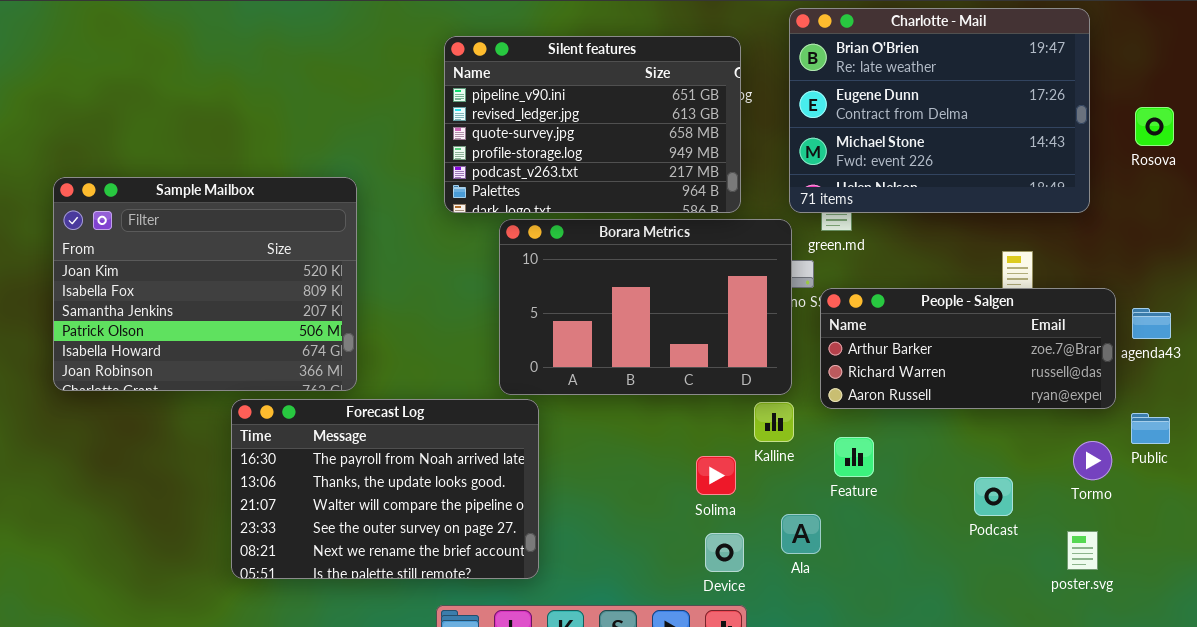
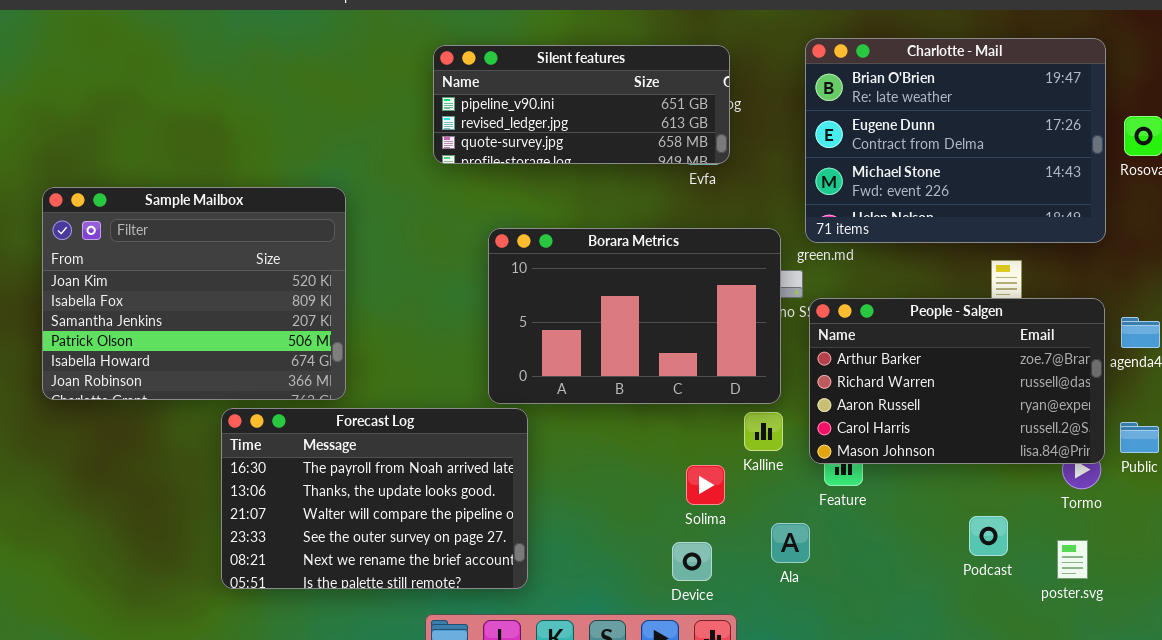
Charlotte - Mail: [789,8,1090,213] -> [805,38,1106,243], moved
Silent features: [444,36,741,213] -> [433,45,730,164], resized
People - Salgen: [820,288,1116,409] -> [809,298,1105,464], resized
Podcast: [974,477,1013,516] -> [969,516,1008,556], moved
Device: [705,533,744,572] -> [672,542,712,581], moved

